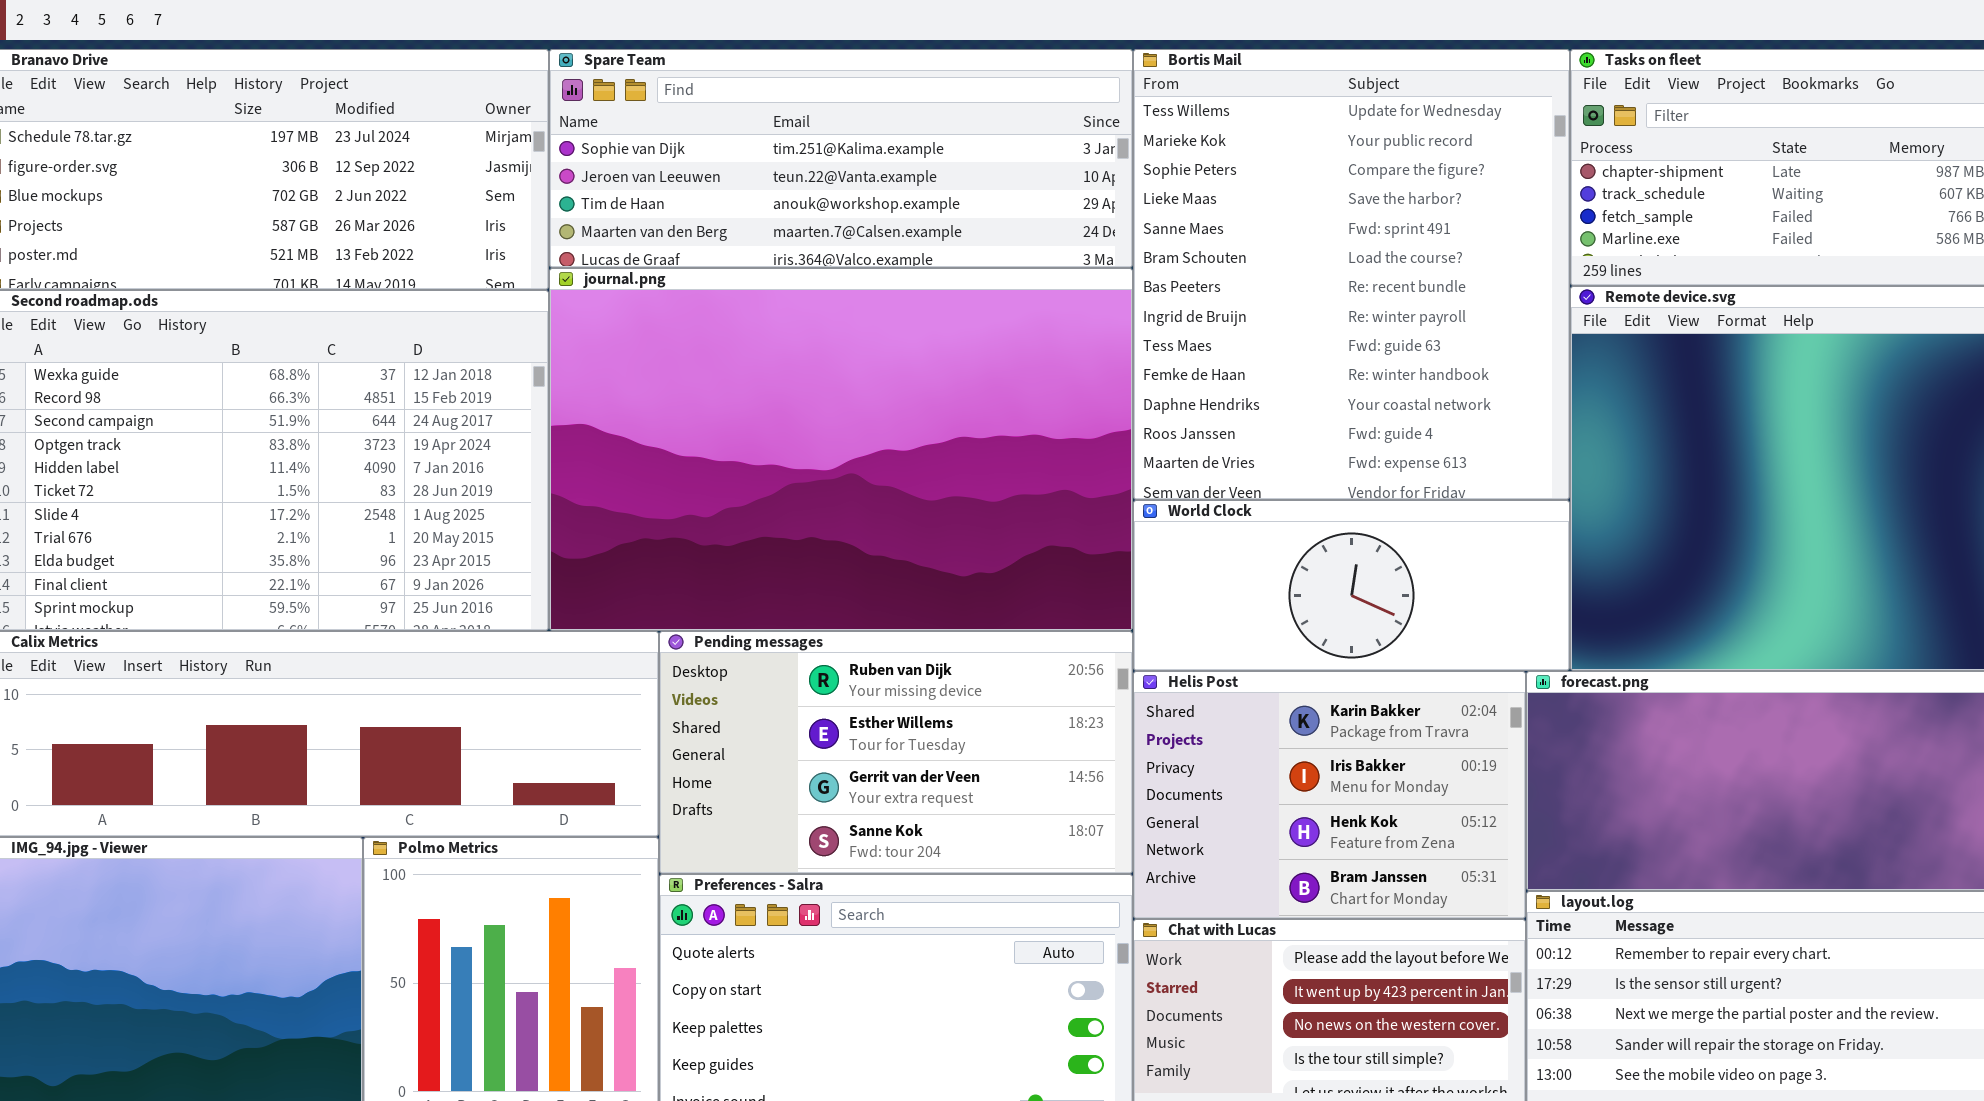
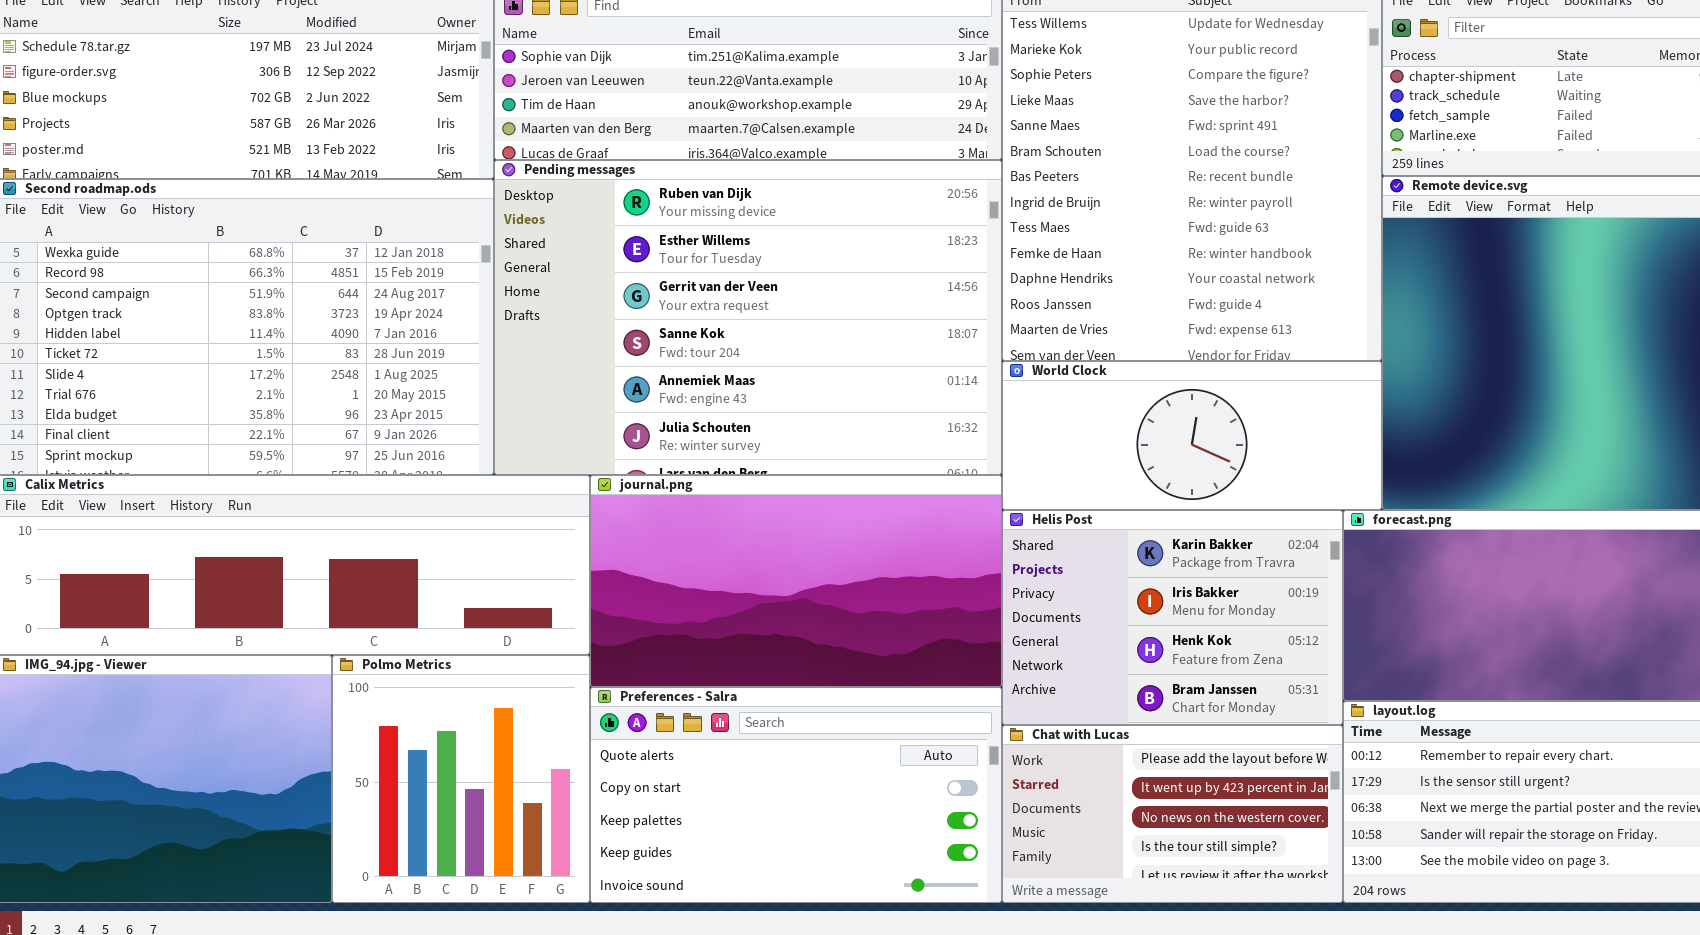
journal.png: [549,268,1133,631] -> [590,475,1002,687], moved, resized
Pending messages: [659,631,1133,874] -> [494,160,1002,475], moved, resized

